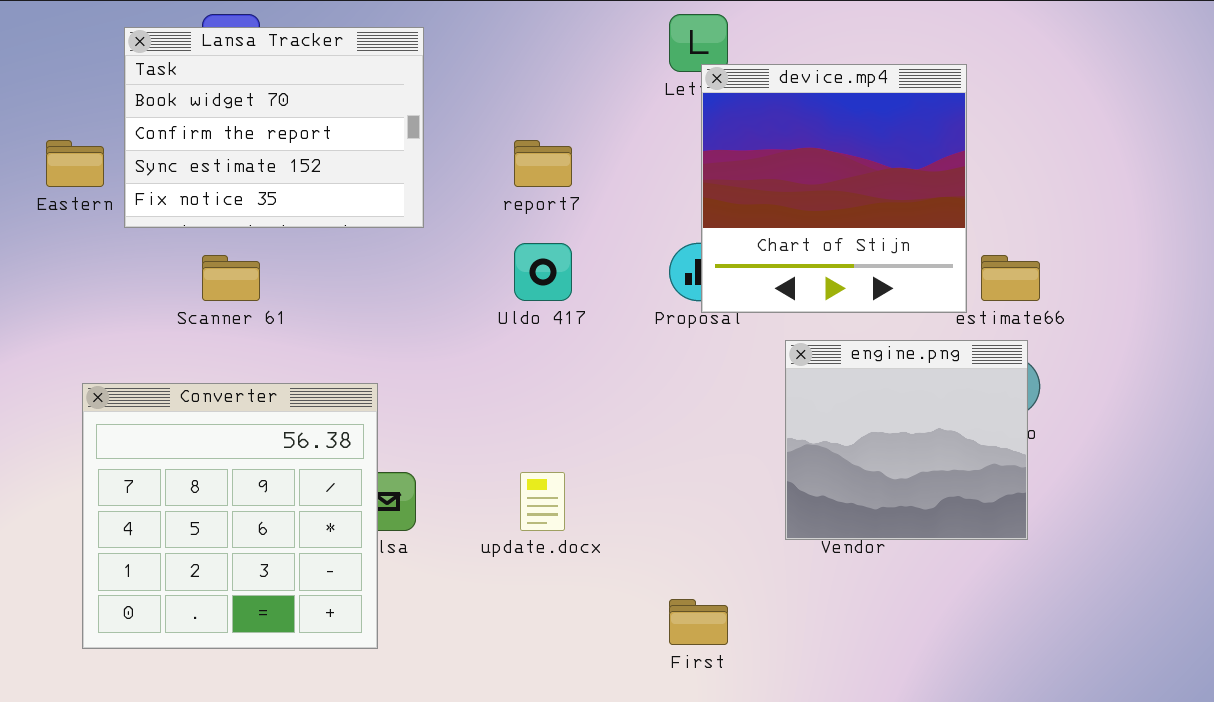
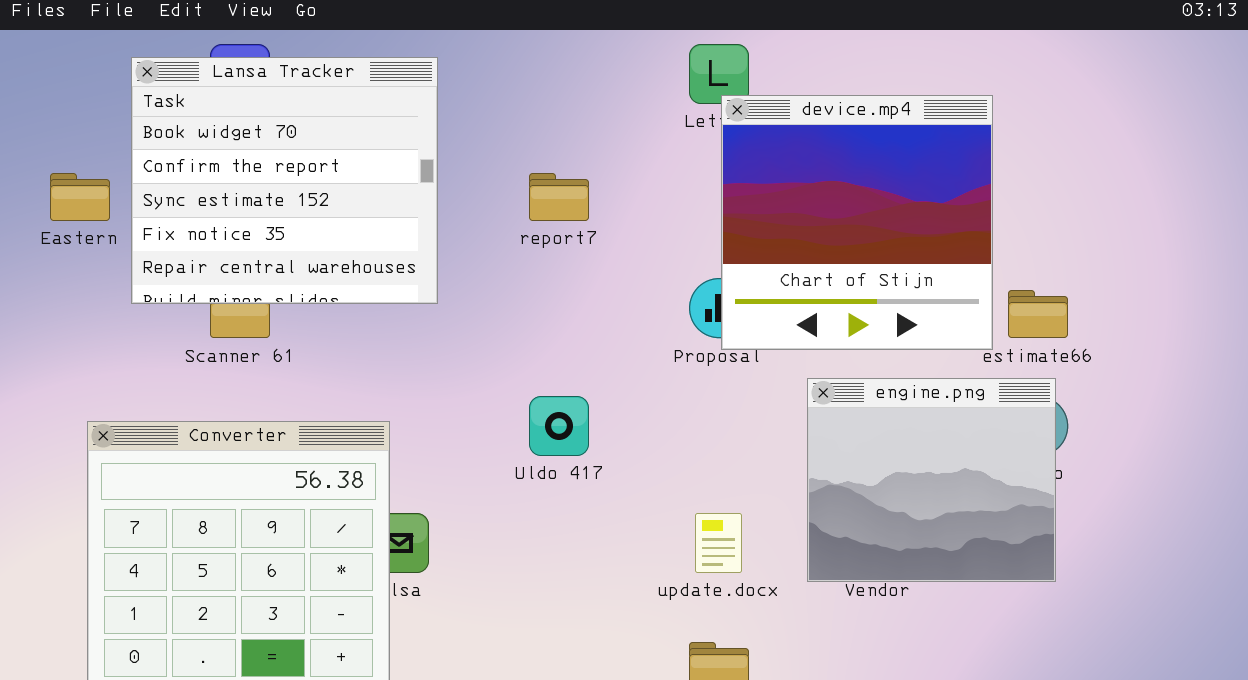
Lansa Tracker: [124,27,424,228] -> [131,57,438,304], resized
Uldo 417: [514,243,572,301] -> [529,396,589,456], moved
update.docx: [520,472,565,531] -> [695,513,742,573], moved

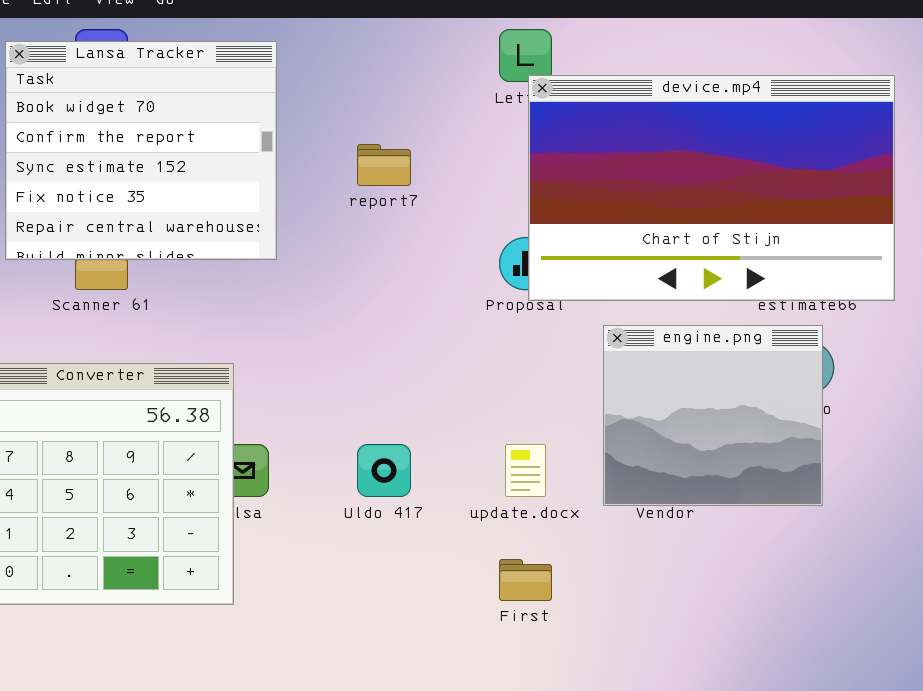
device.mp4: [721,95,993,350] -> [528,75,895,301], resized
Uldo 417: [529,396,589,456] -> [357,444,411,497], moved

